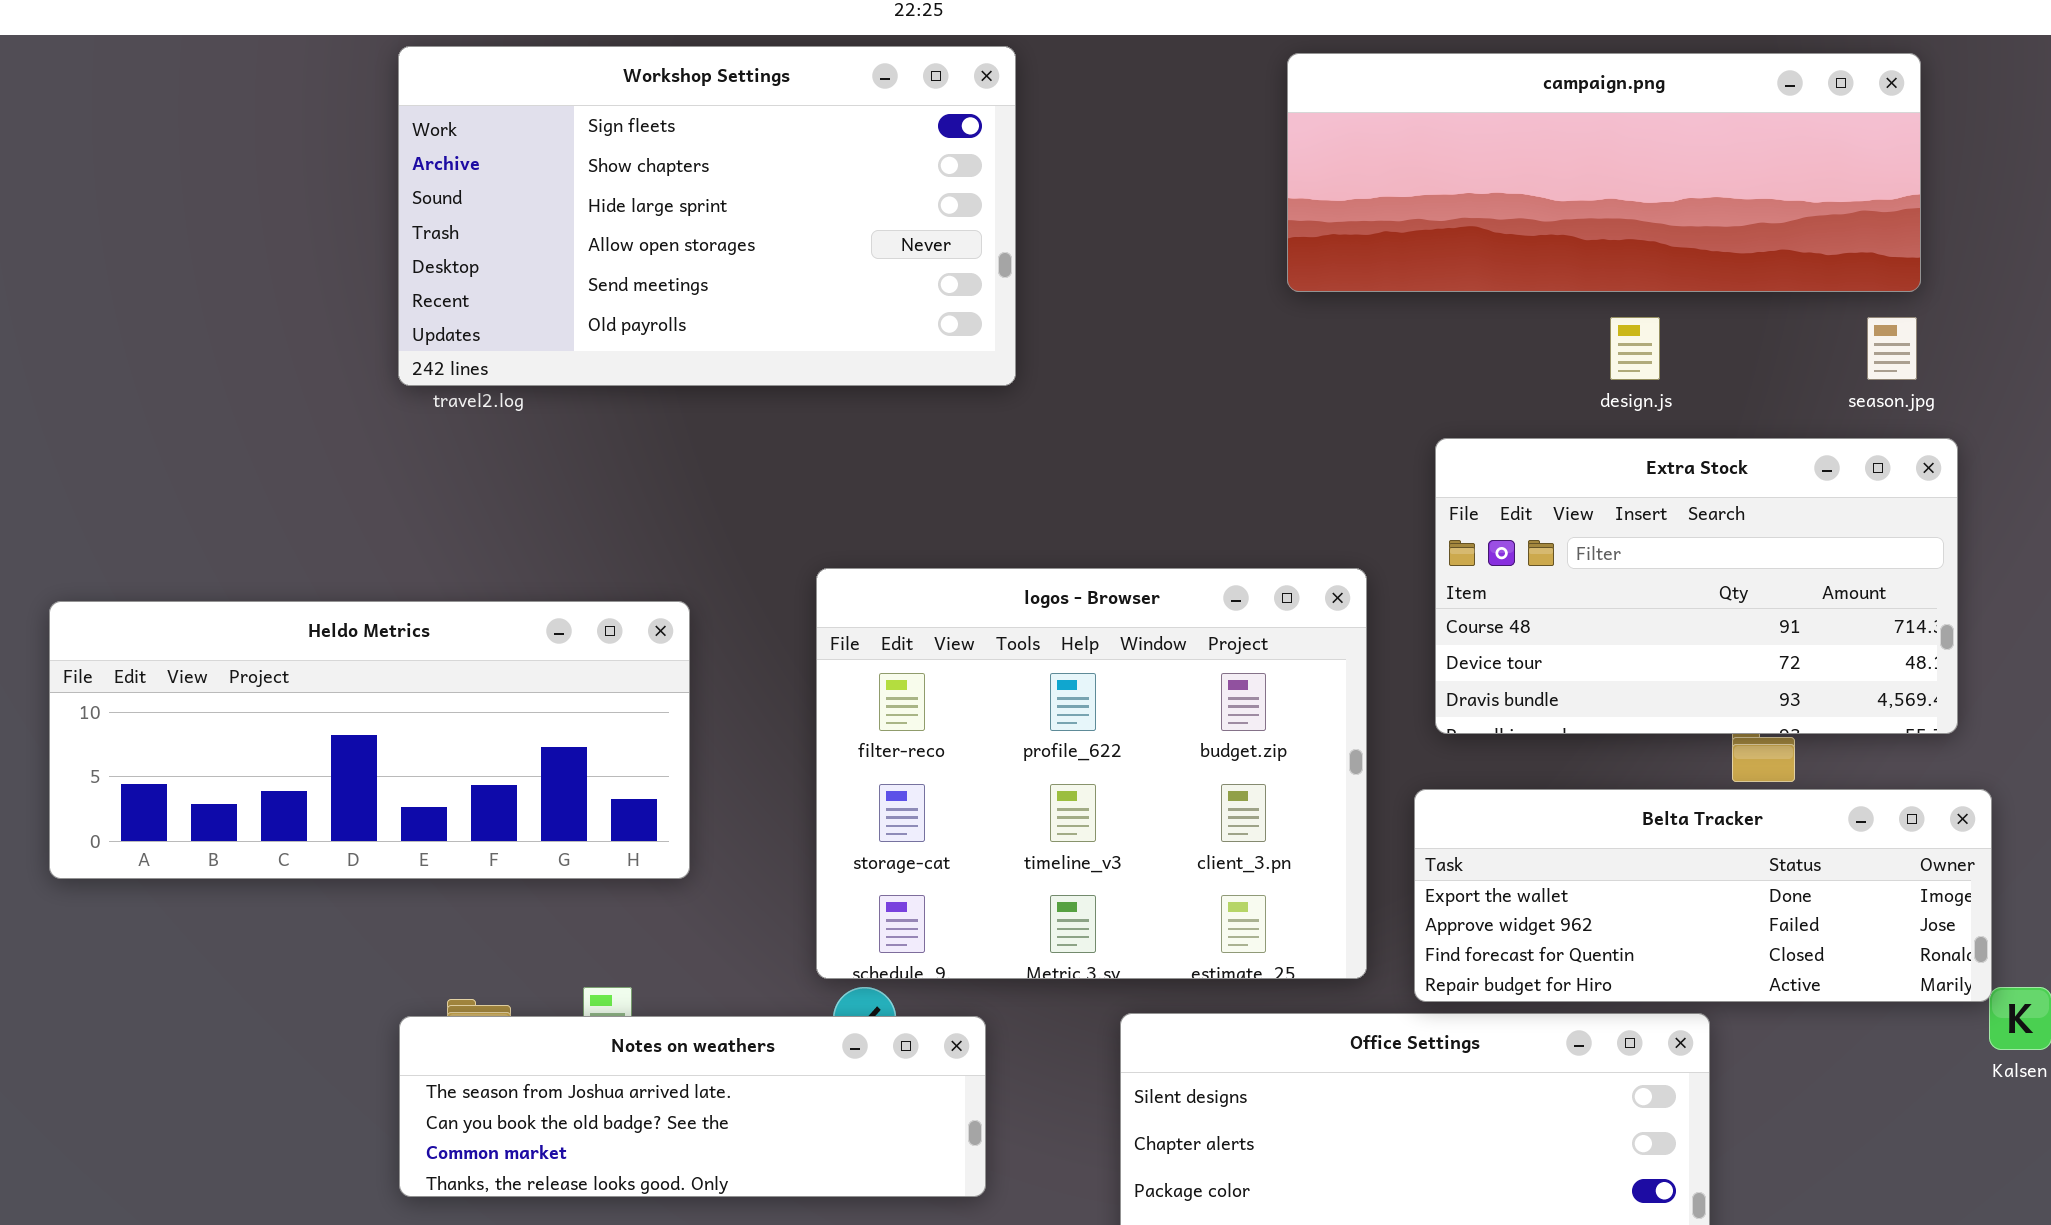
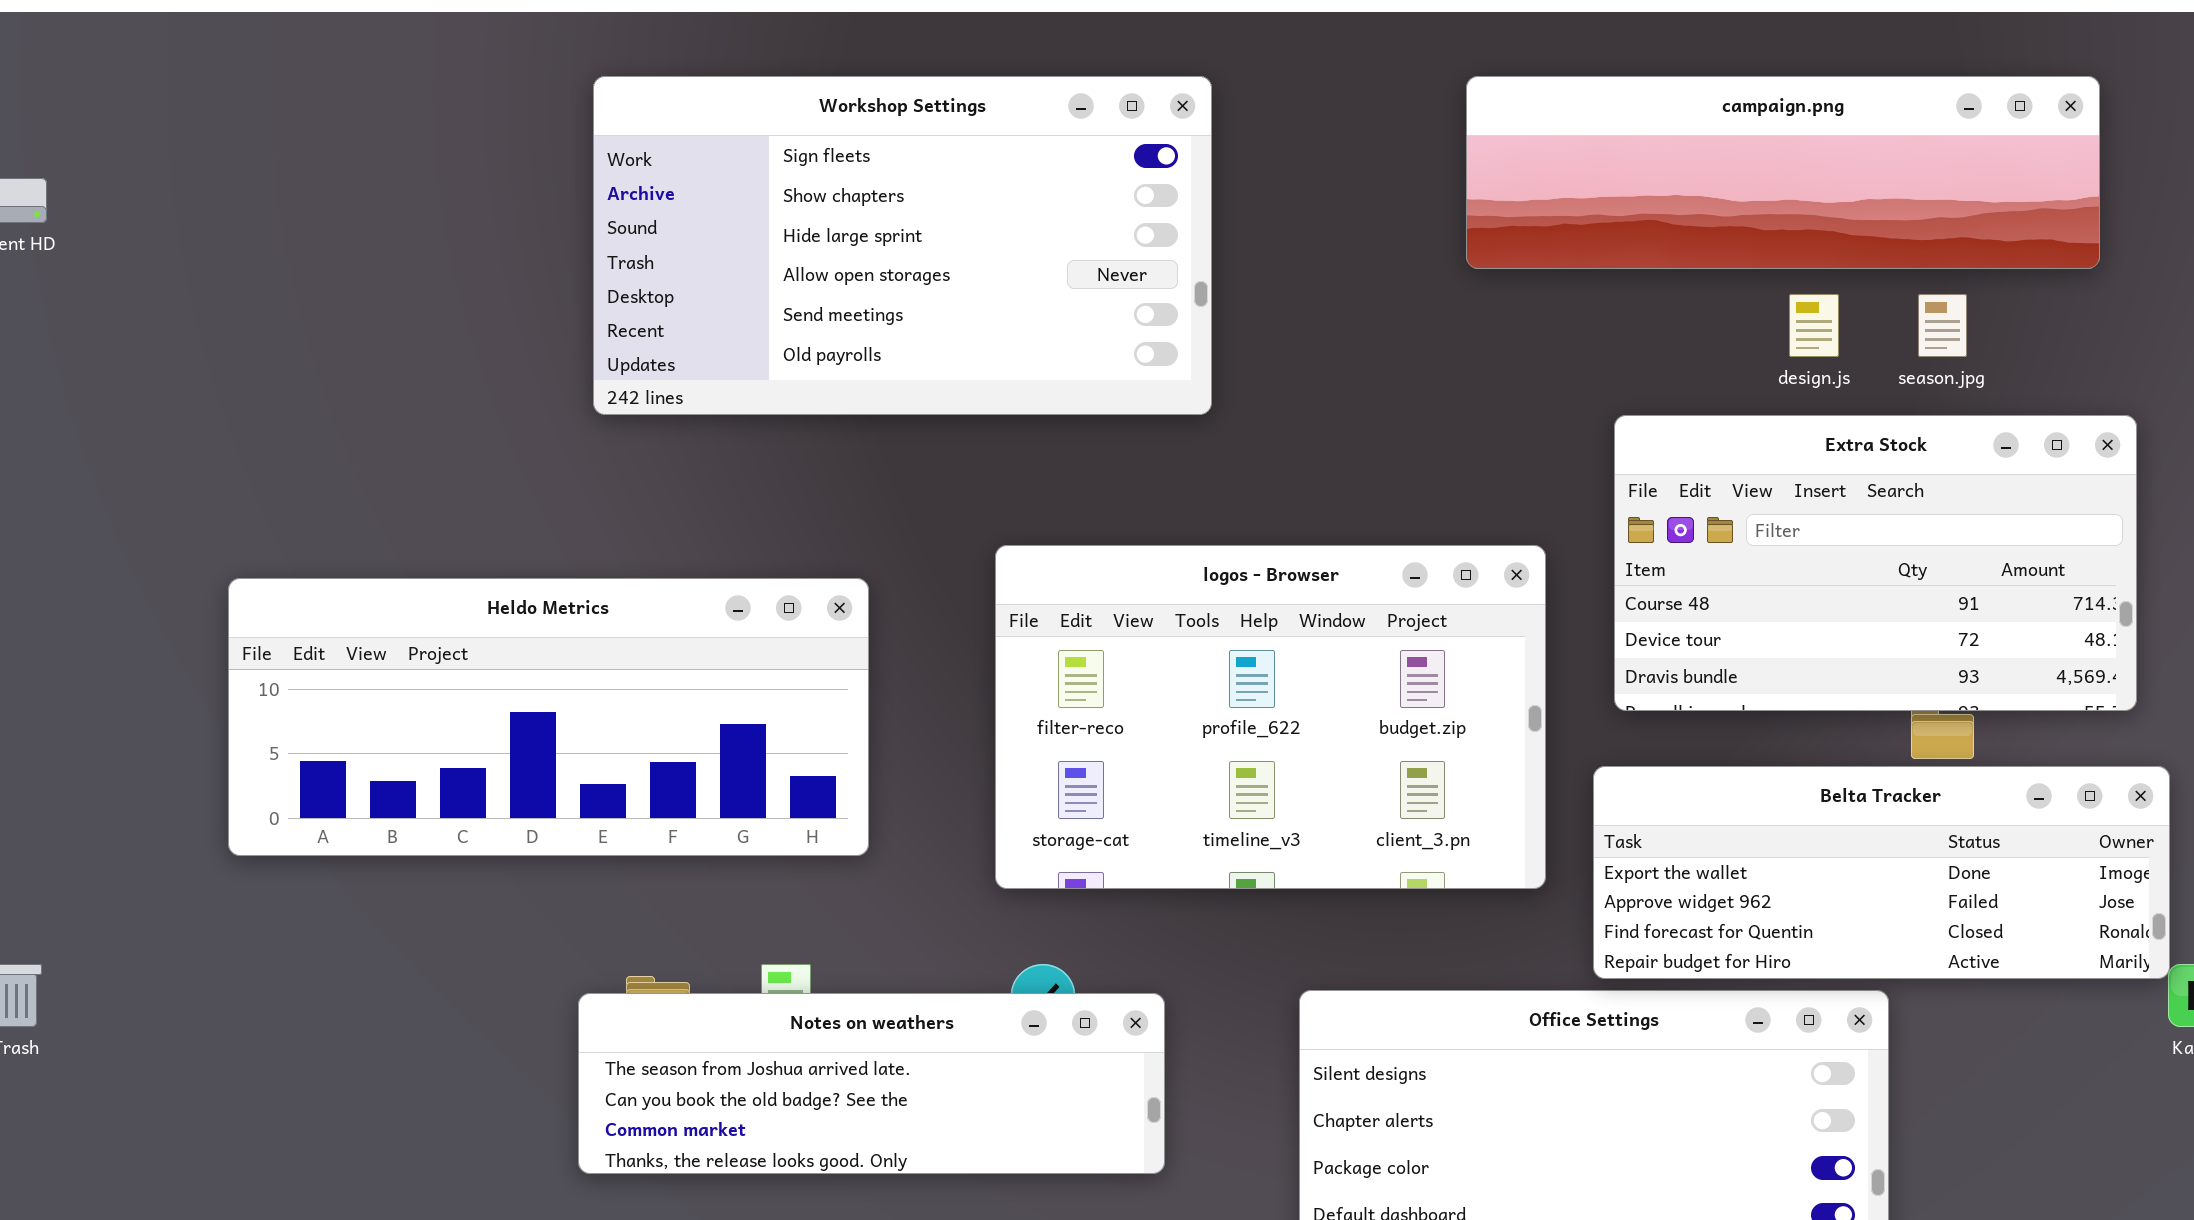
Workshop Settings: [398,46,1016,386] -> [593,76,1212,415], moved
campaign.png: [1287,53,1921,292] -> [1466,76,2100,269], resized
season.jpg: [1867,317,1917,380] -> [1918,294,1967,357], moved
logos - Browser: [816,568,1367,979] -> [995,545,1546,889], resized

